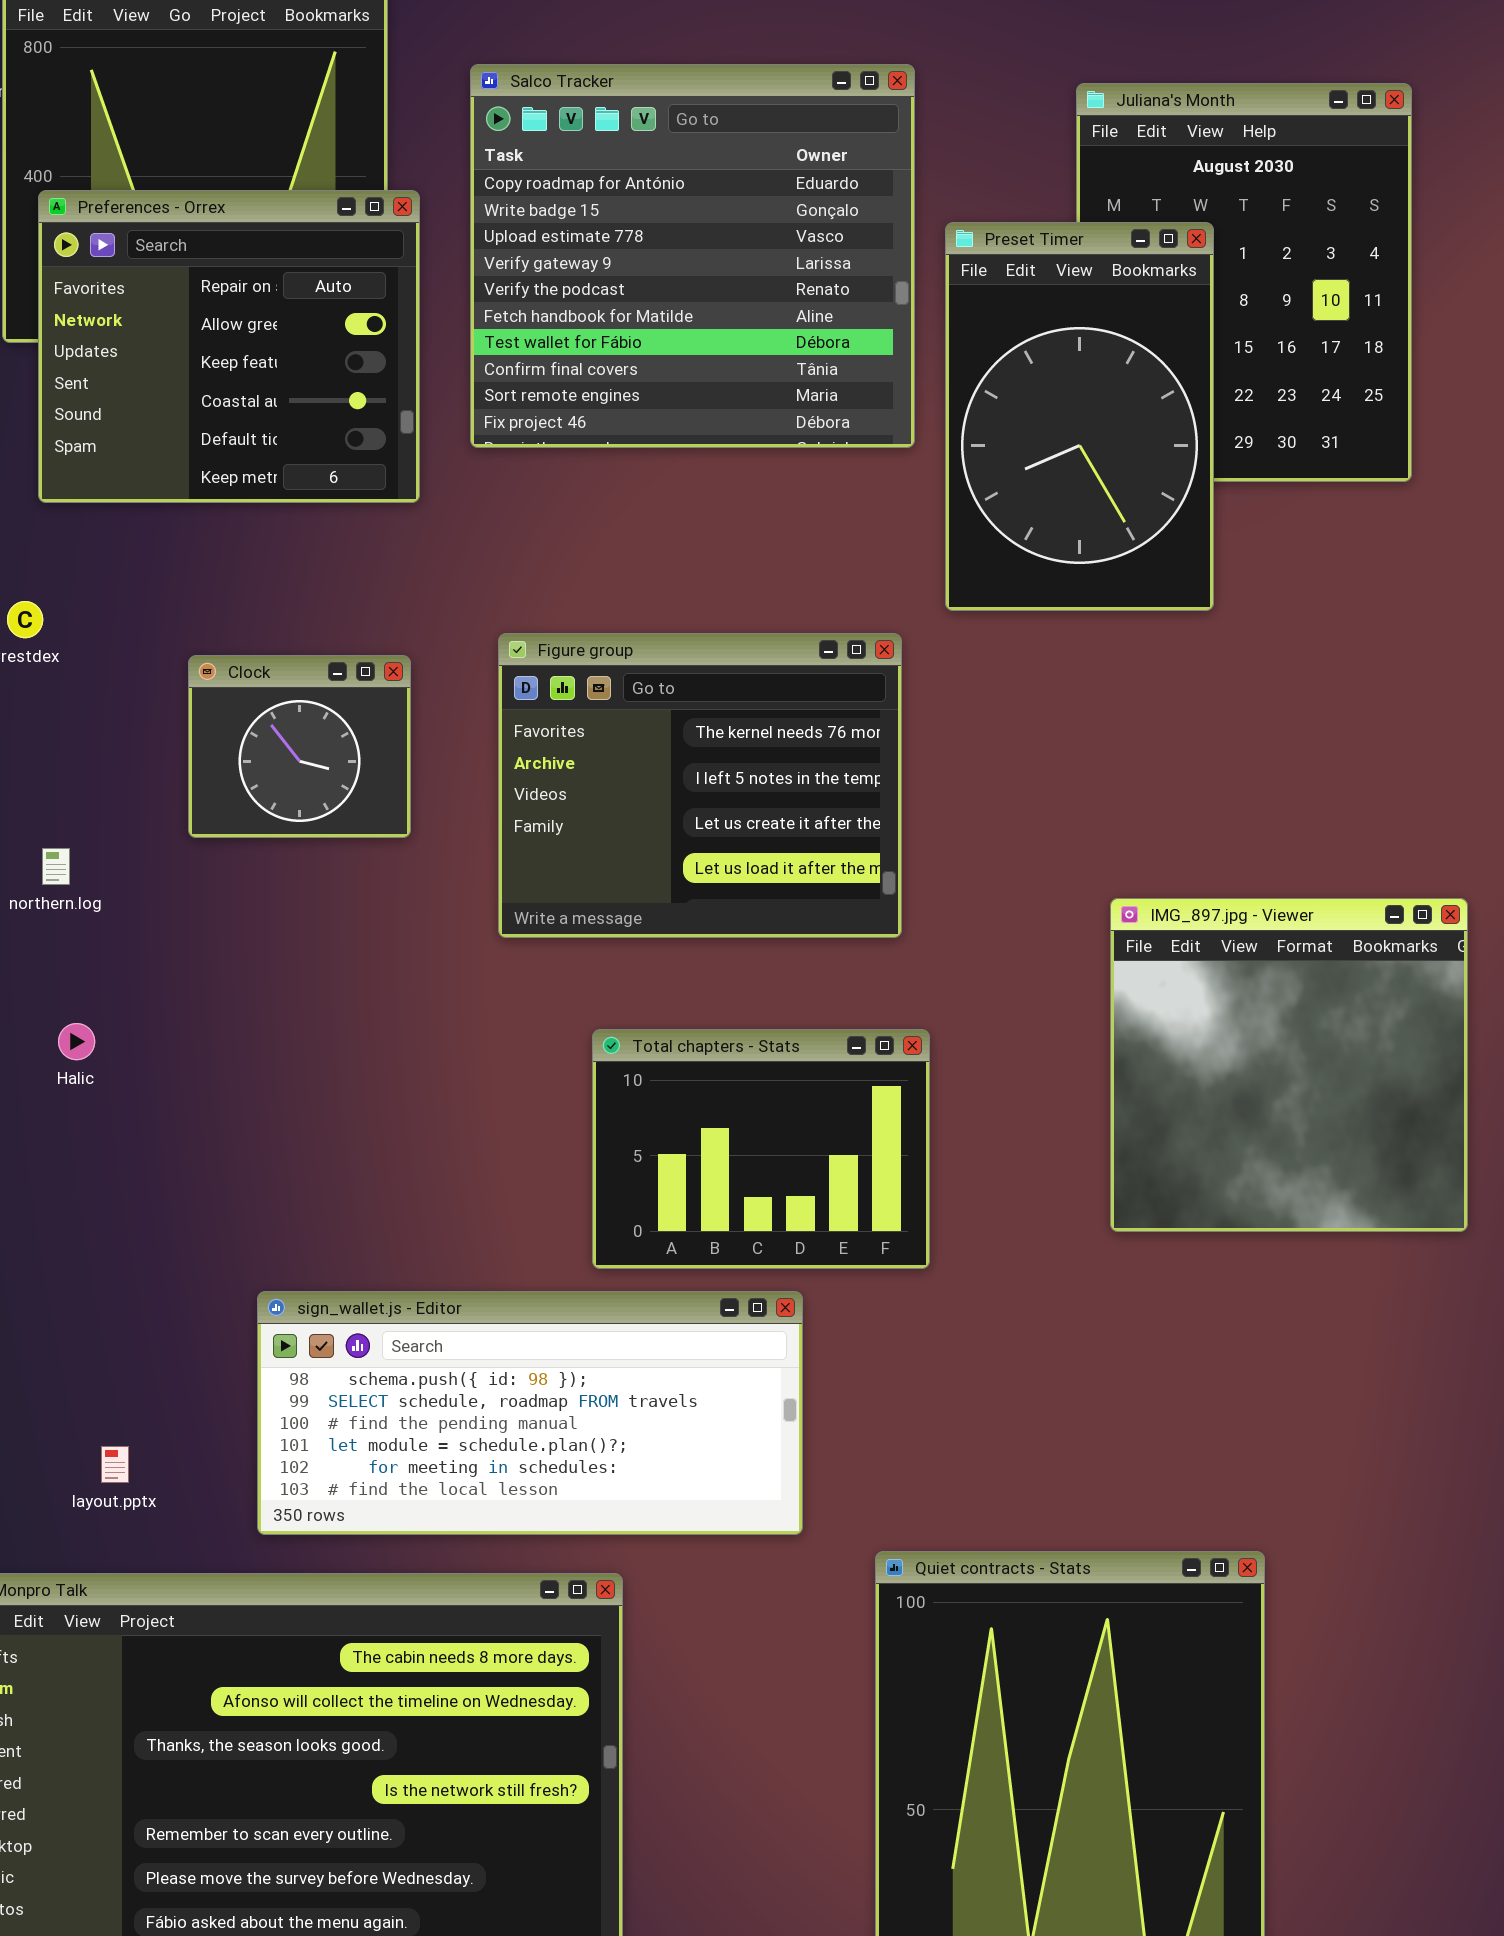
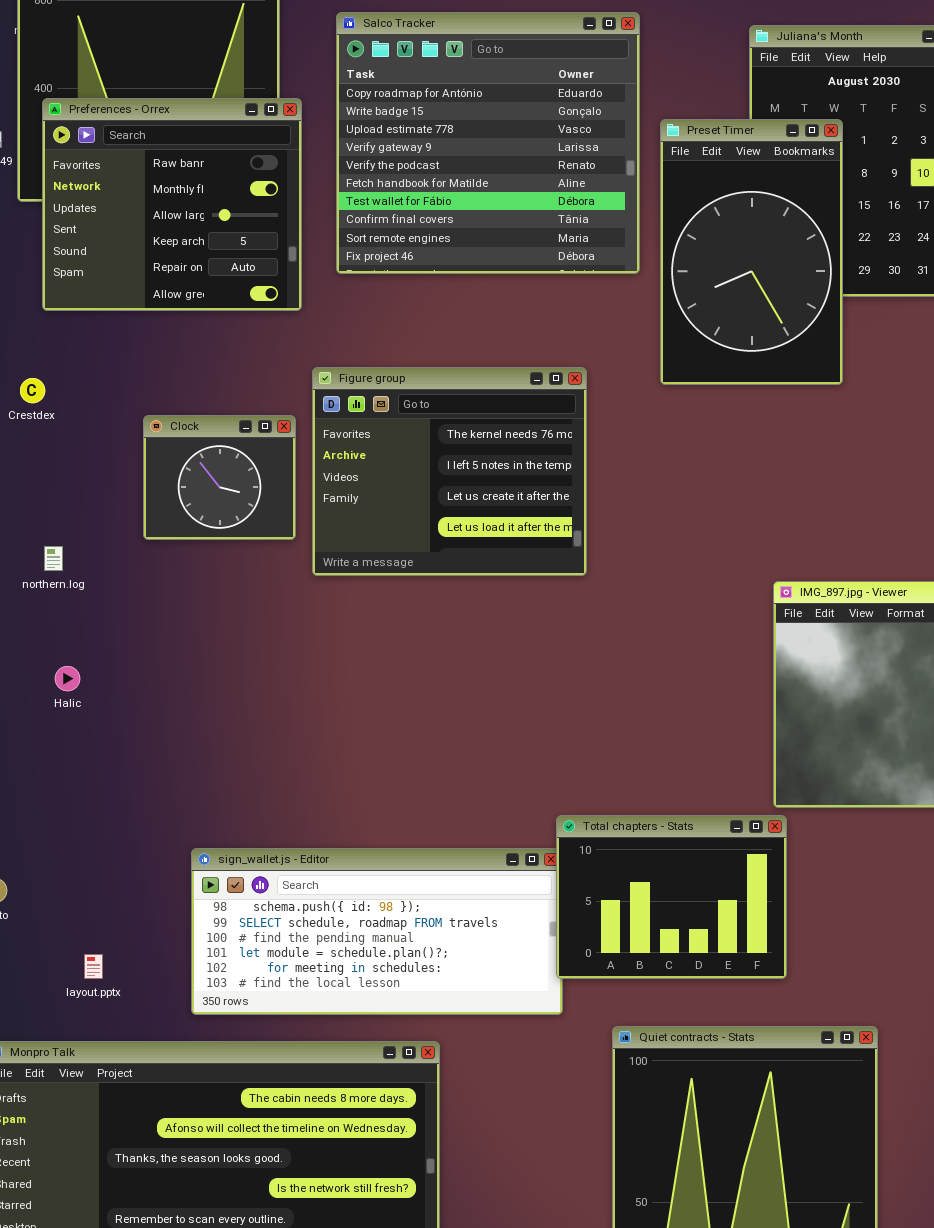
Preferences - Orrex: [38,190,420,503] -> [42,98,302,311], scrolled up 4 rows
Figure group: [498,633,902,938] -> [312,367,587,576], moved
Total chapters - Stats: [592,1029,930,1269] -> [556,815,787,979], moved

